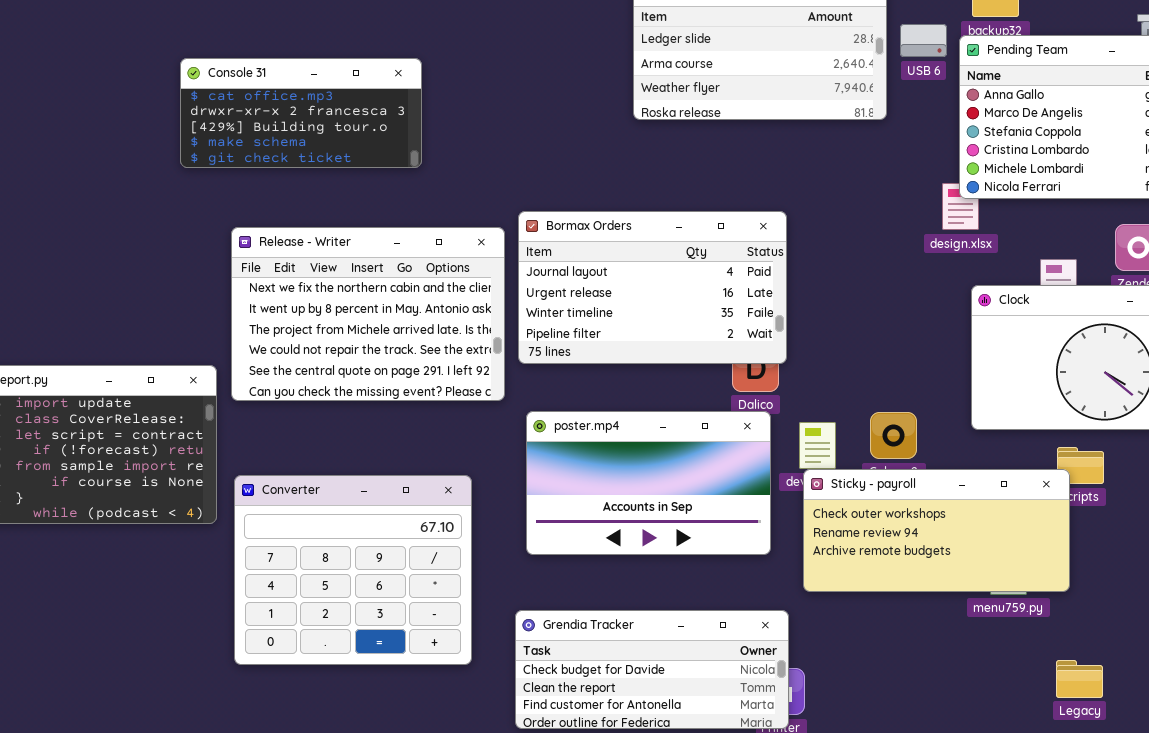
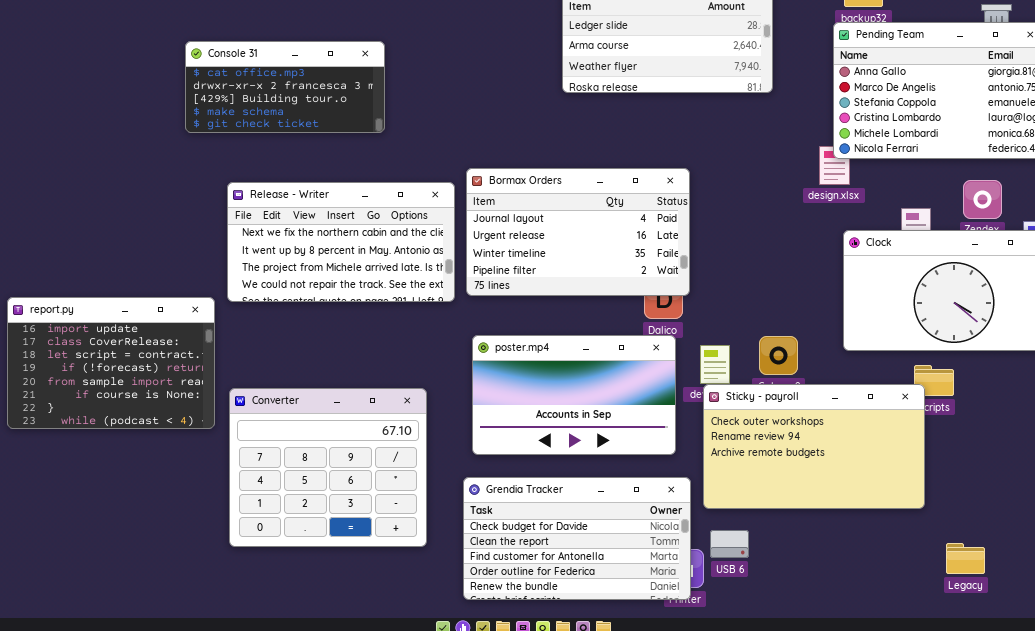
USB 6: [900,24,947,57] -> [710,530,749,558], moved
Release - Writer: [231,227,505,401] -> [227,182,455,302], resized
Sticky - payroll: [803,469,1070,592] -> [703,384,925,509], resized
Grendia Tracker: [515,610,789,729] -> [463,477,691,600], resized
Legacy: [1056,660,1103,698] -> [946,543,985,574], moved

